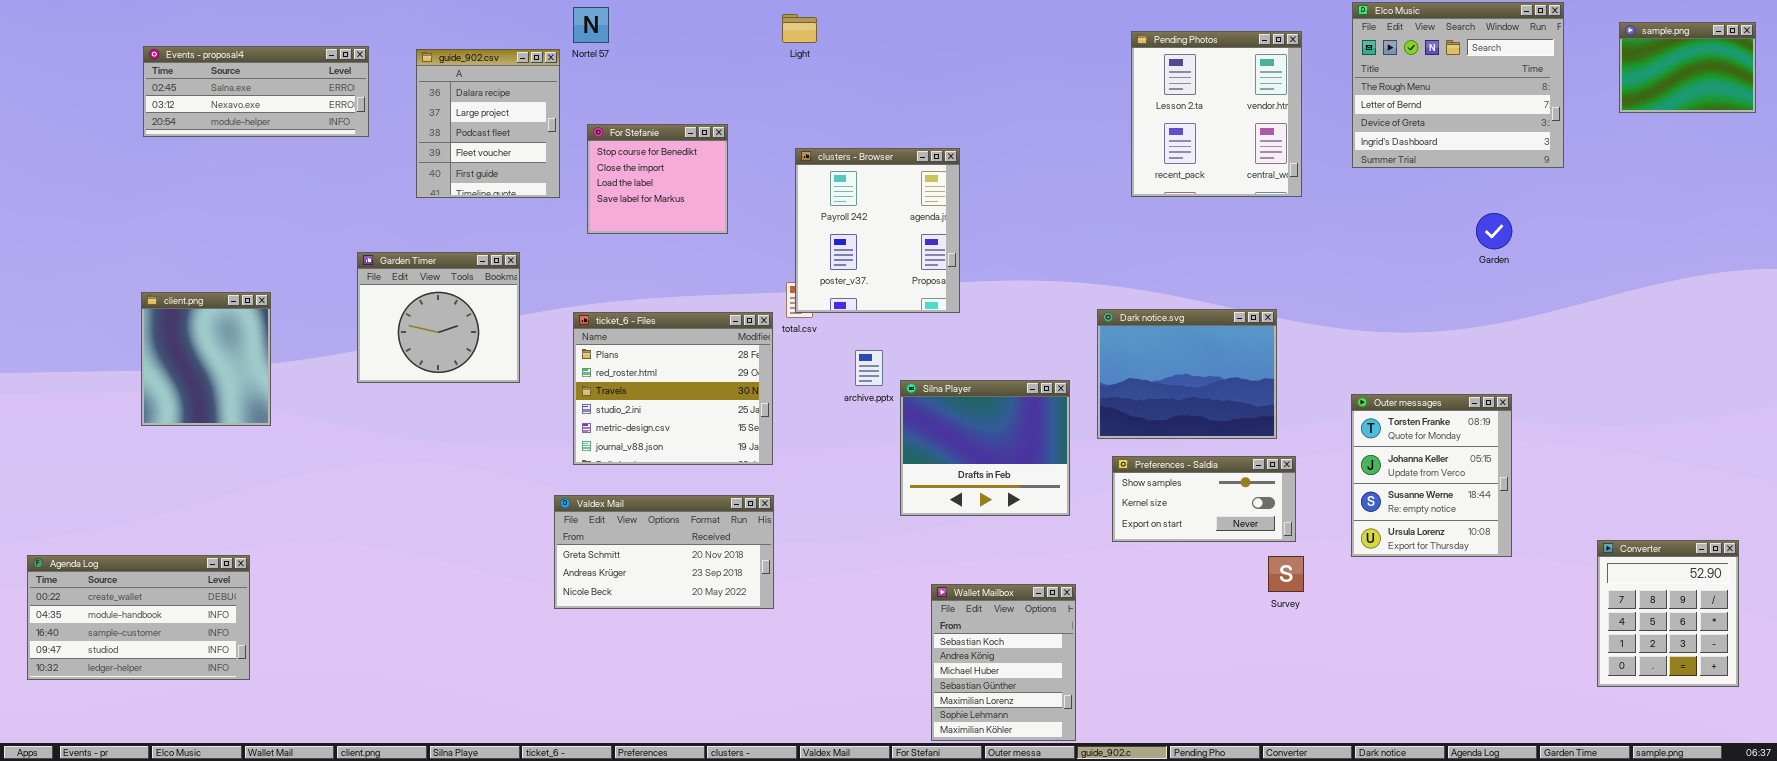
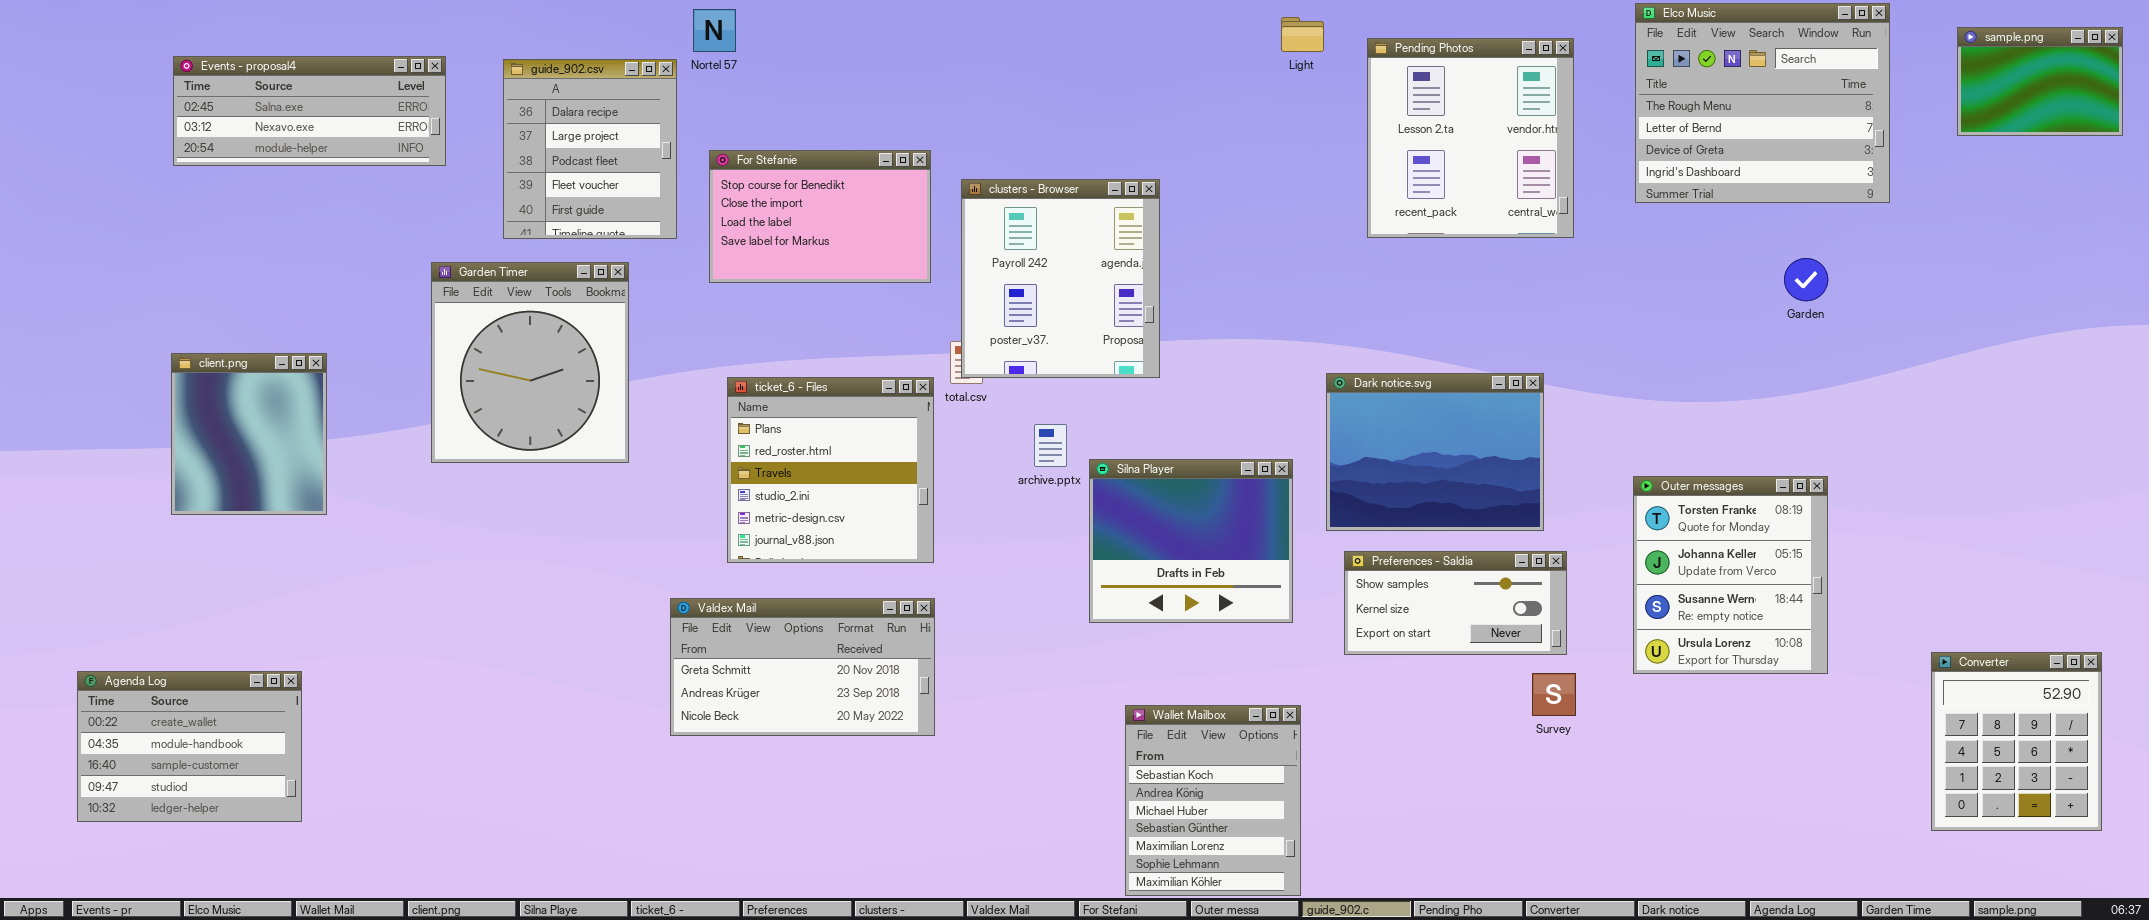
Light: [782,14,817,43] -> [1281,17,1324,52], moved
For Stefanie: [587,124,728,234] -> [709,150,931,283], resized
Garden Timer: [357,252,520,383] -> [431,262,629,463], resized
ticket_6 - Files: [573,312,773,465] -> [727,377,934,563], resized
Agenda Log: [27,555,250,680] -> [77,671,302,822], resized

